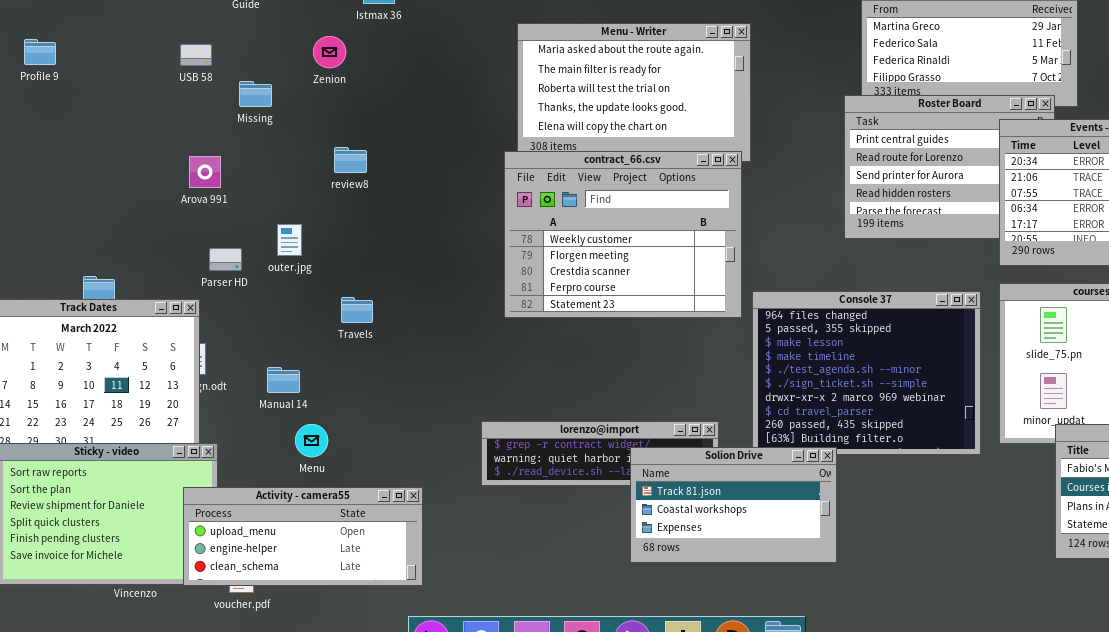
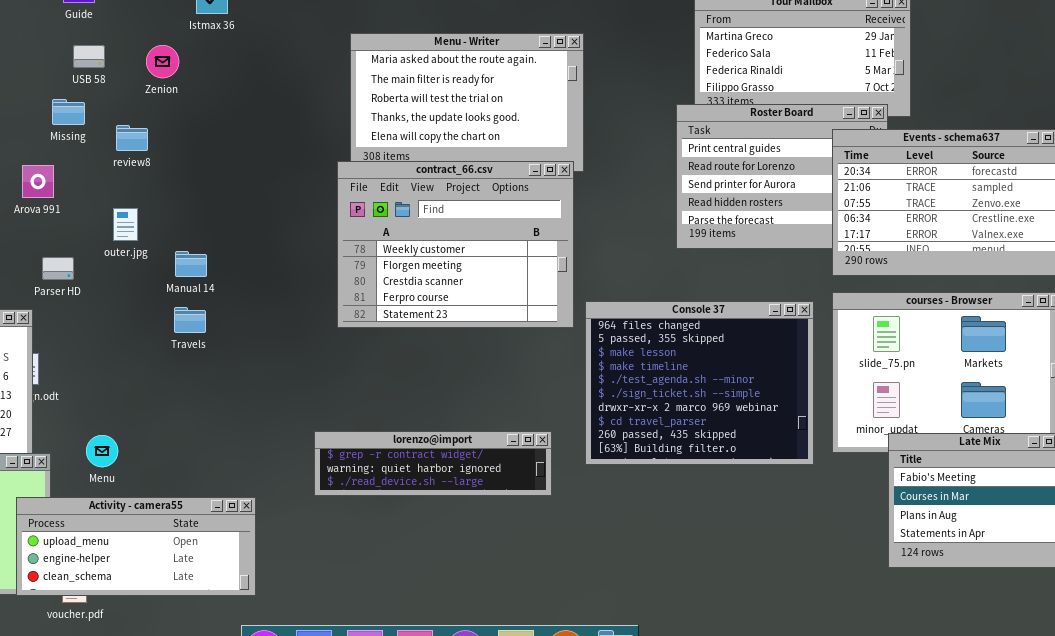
USB 58: [180,44,212,66] -> [73,45,105,68], moved
Missing: [239,81,272,107] -> [52,99,85,125], moved
review8: [334,147,367,173] -> [116,125,148,151], moved
outer.jpg: [277,224,302,256] -> [113,208,138,241], moved
Manual 14: [267,367,300,393] -> [175,251,207,277], moved
Menu: [295,424,328,457] -> [86,435,118,467], moved
Solion Drive: [630,447,837,563] -> none, closed

